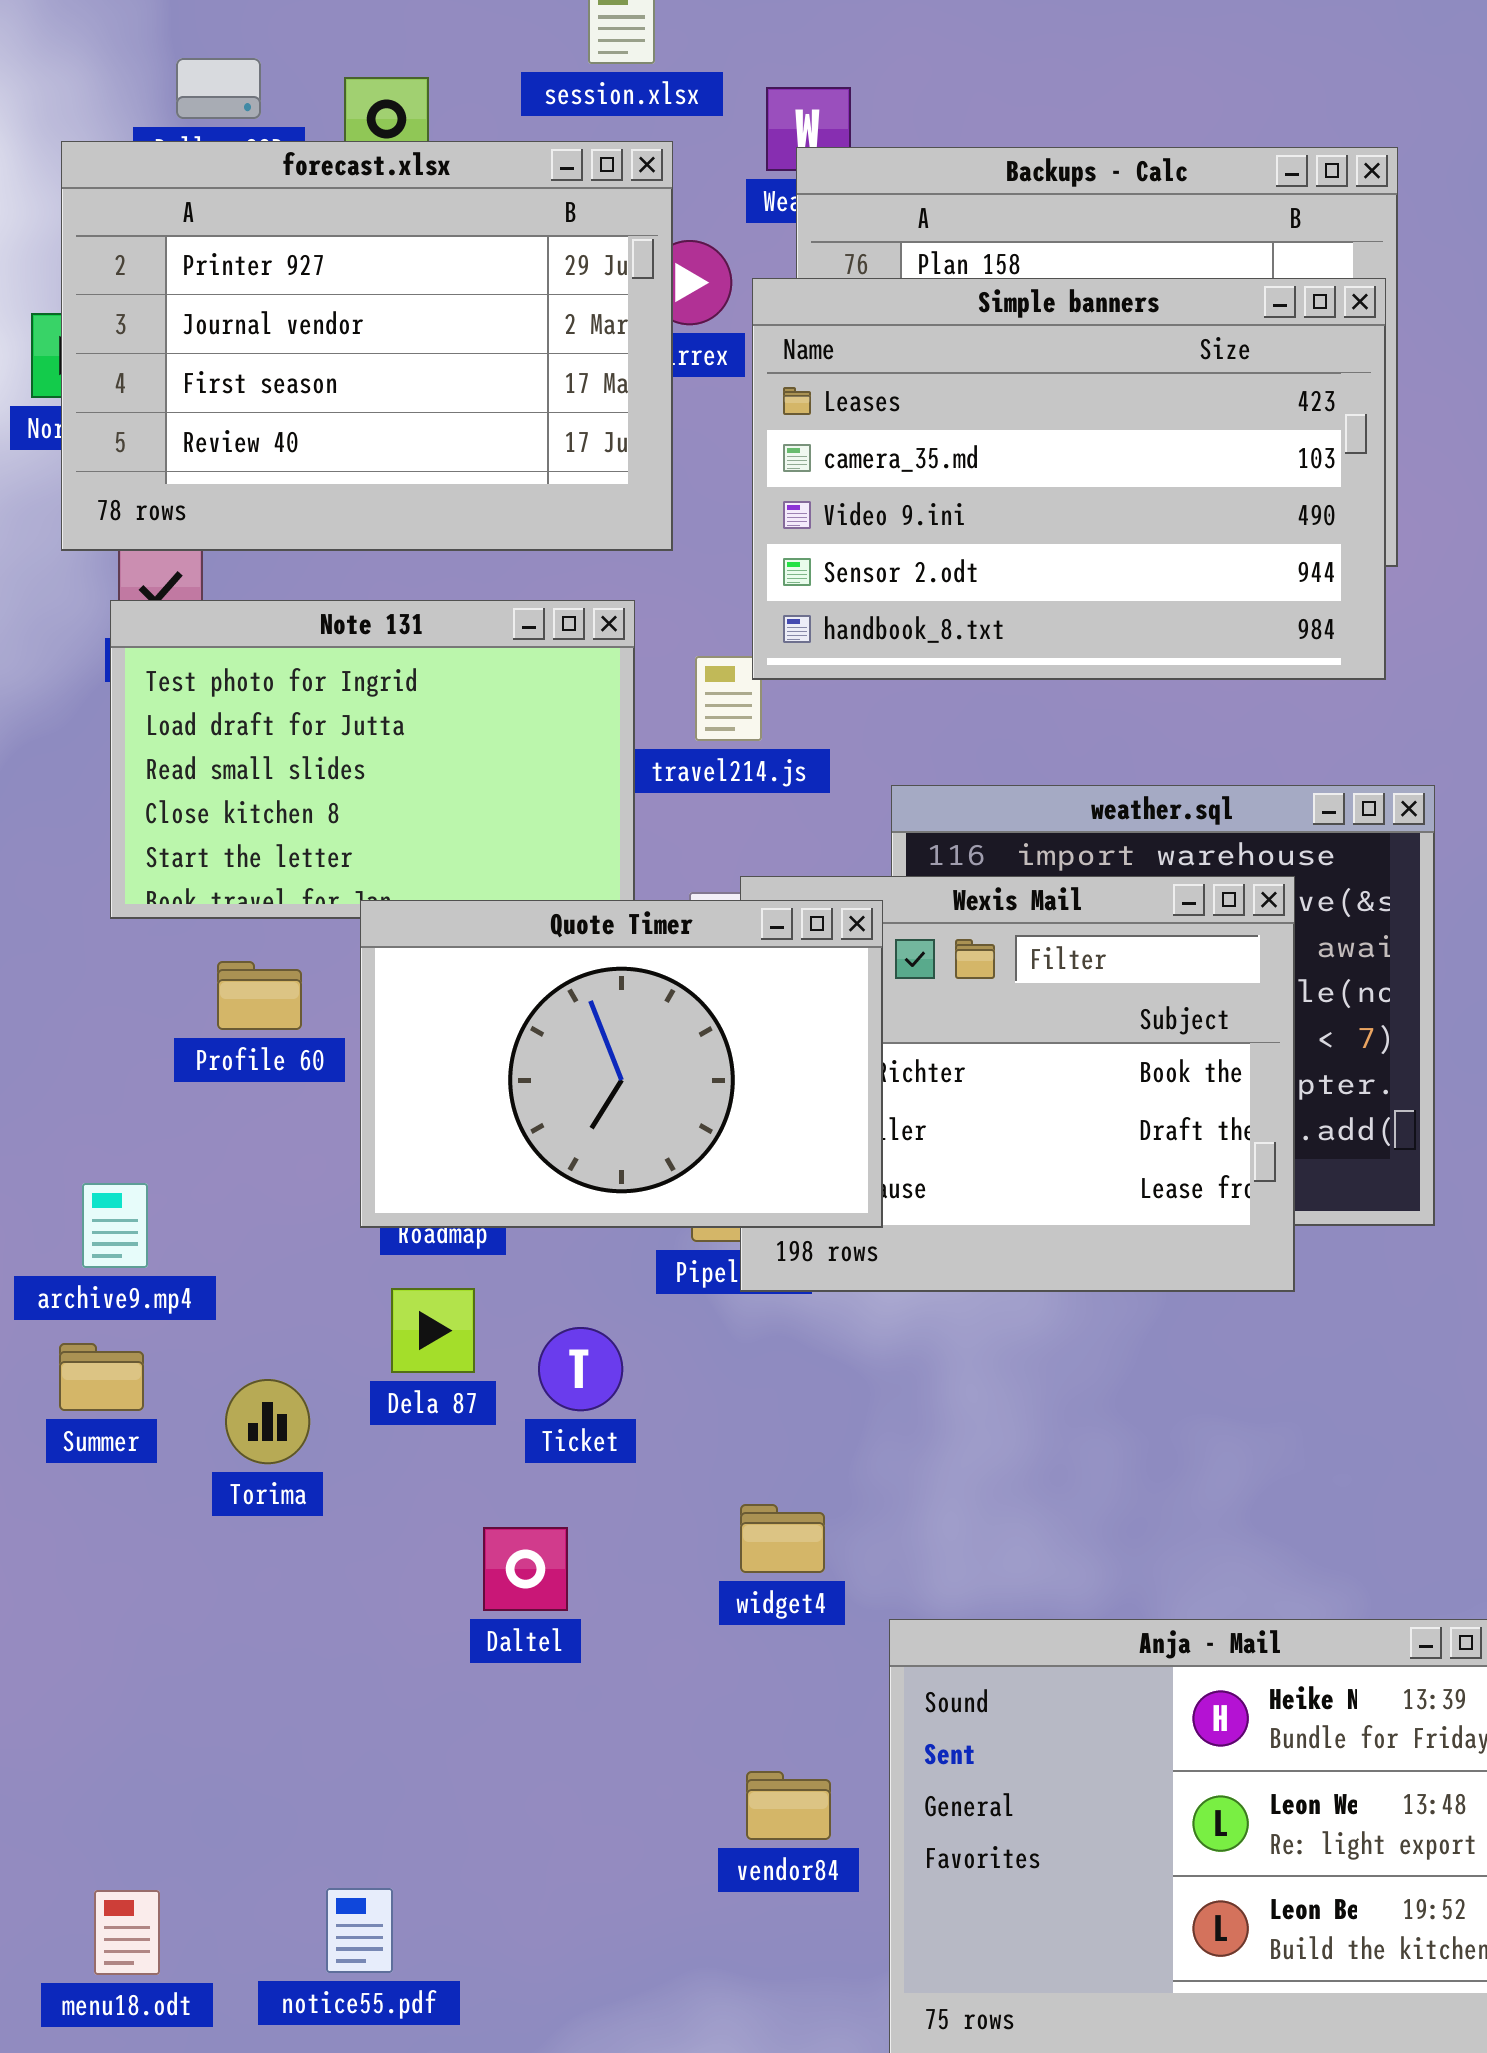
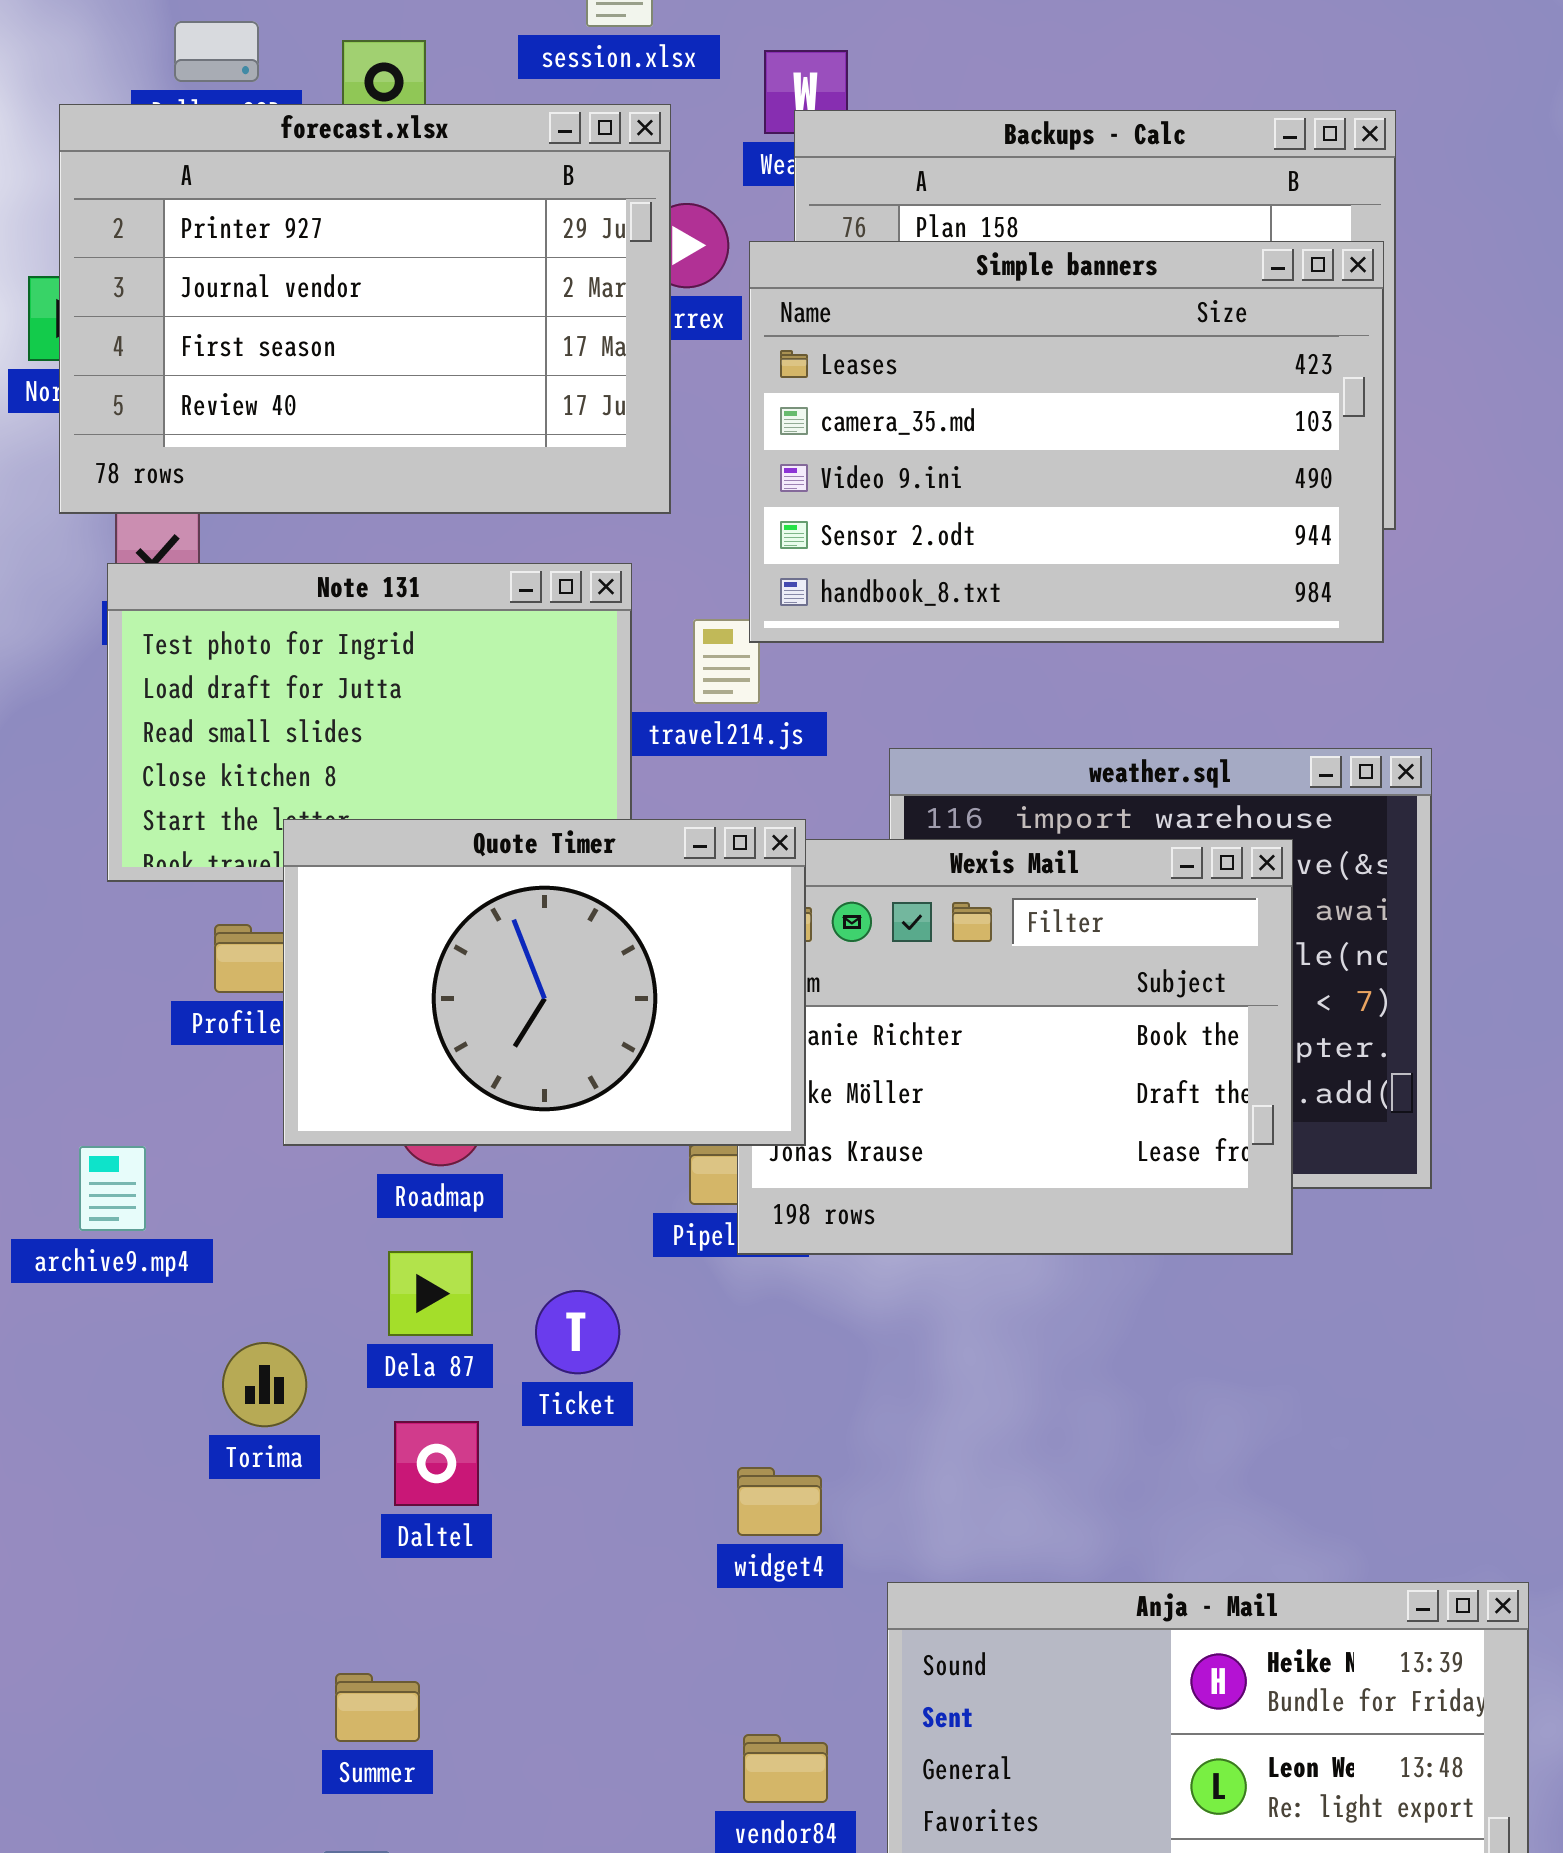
Quote Timer: [360,900,883,1228] -> [283,819,806,1146], moved
Summer: [59,1343,144,1411] -> [335,1673,420,1742], moved
Daltel: [483,1527,568,1611] -> [394,1421,479,1506], moved

